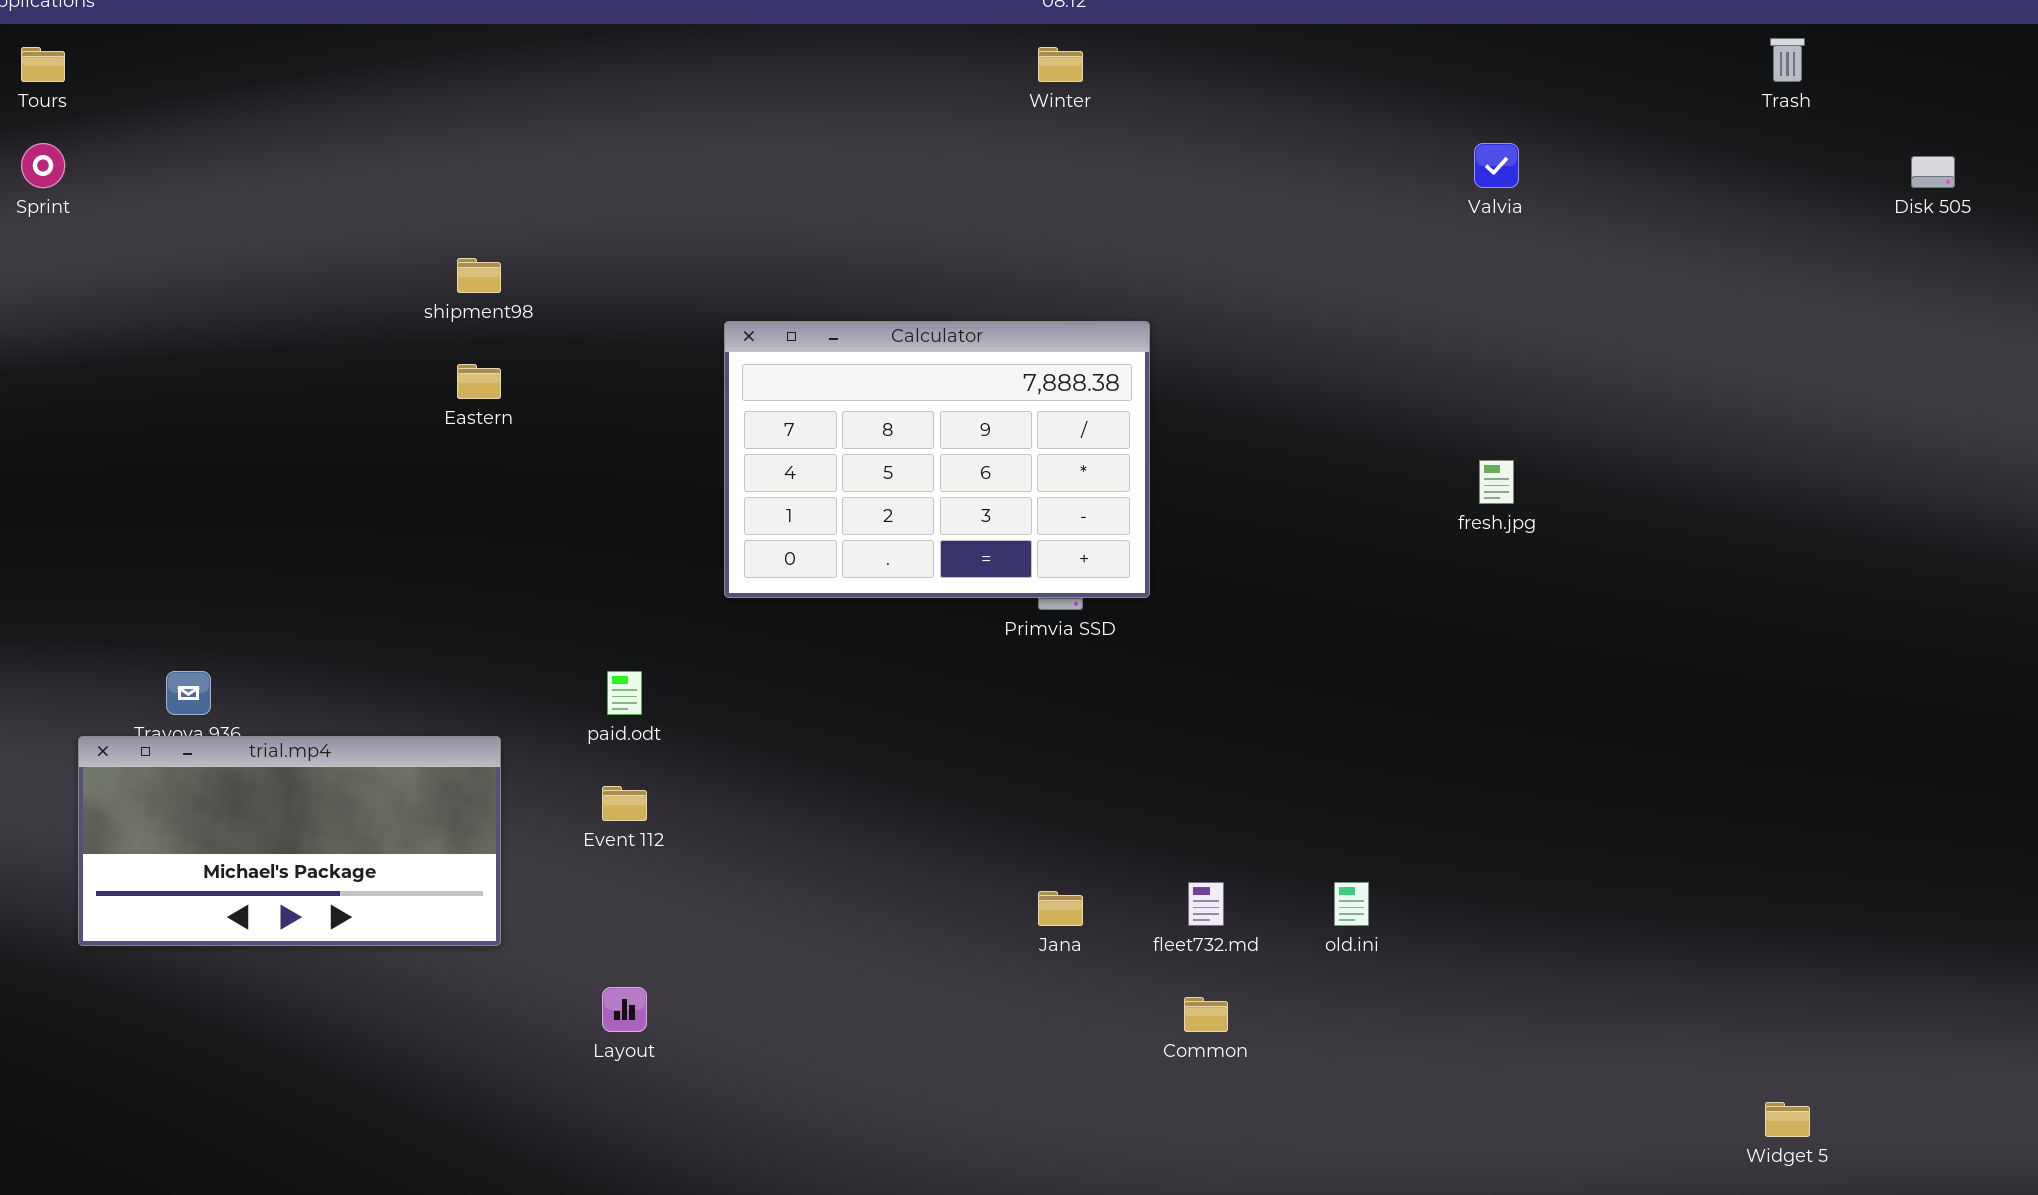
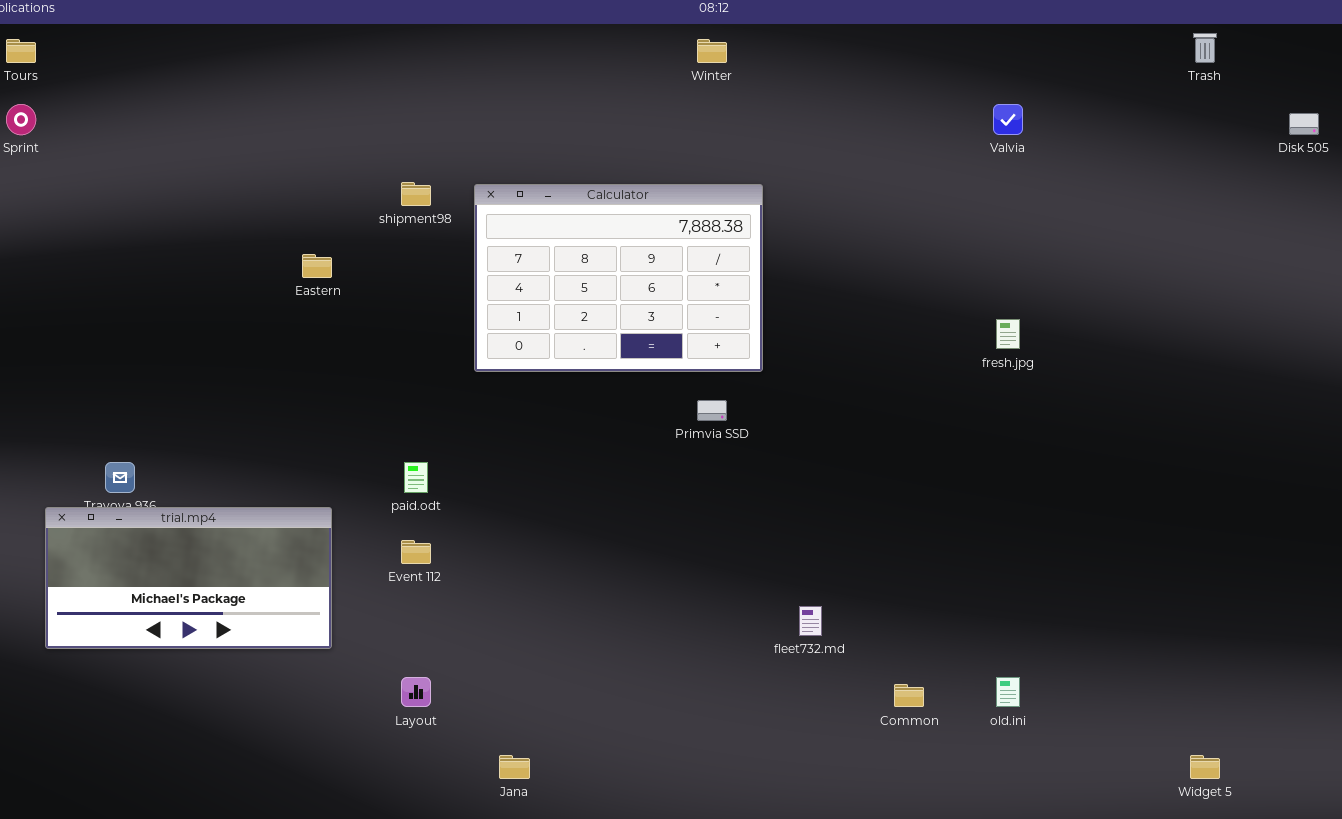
shipment98: [457,258,501,293] -> [401,182,431,206], moved
Calculator: [724,321,1150,598] -> [474,184,763,372], moved
old.ini: [1334,882,1369,926] -> [996,677,1020,707], moved
Jana: [1038,891,1083,926] -> [499,755,530,779], moved
Common: [1184,997,1228,1032] -> [894,684,924,707], moved

